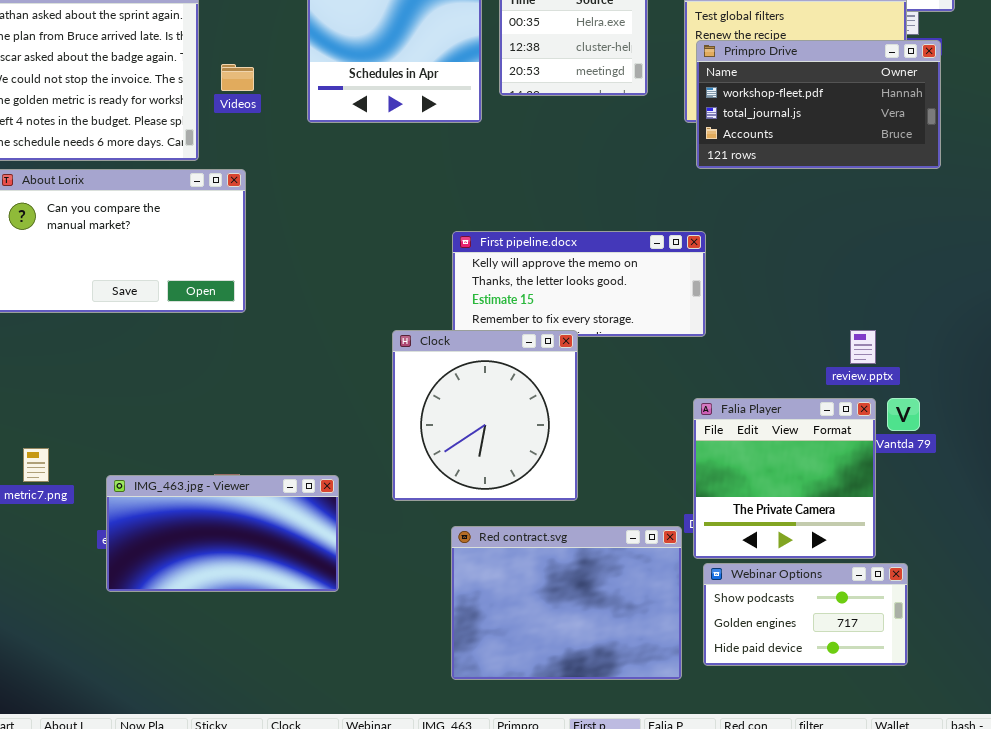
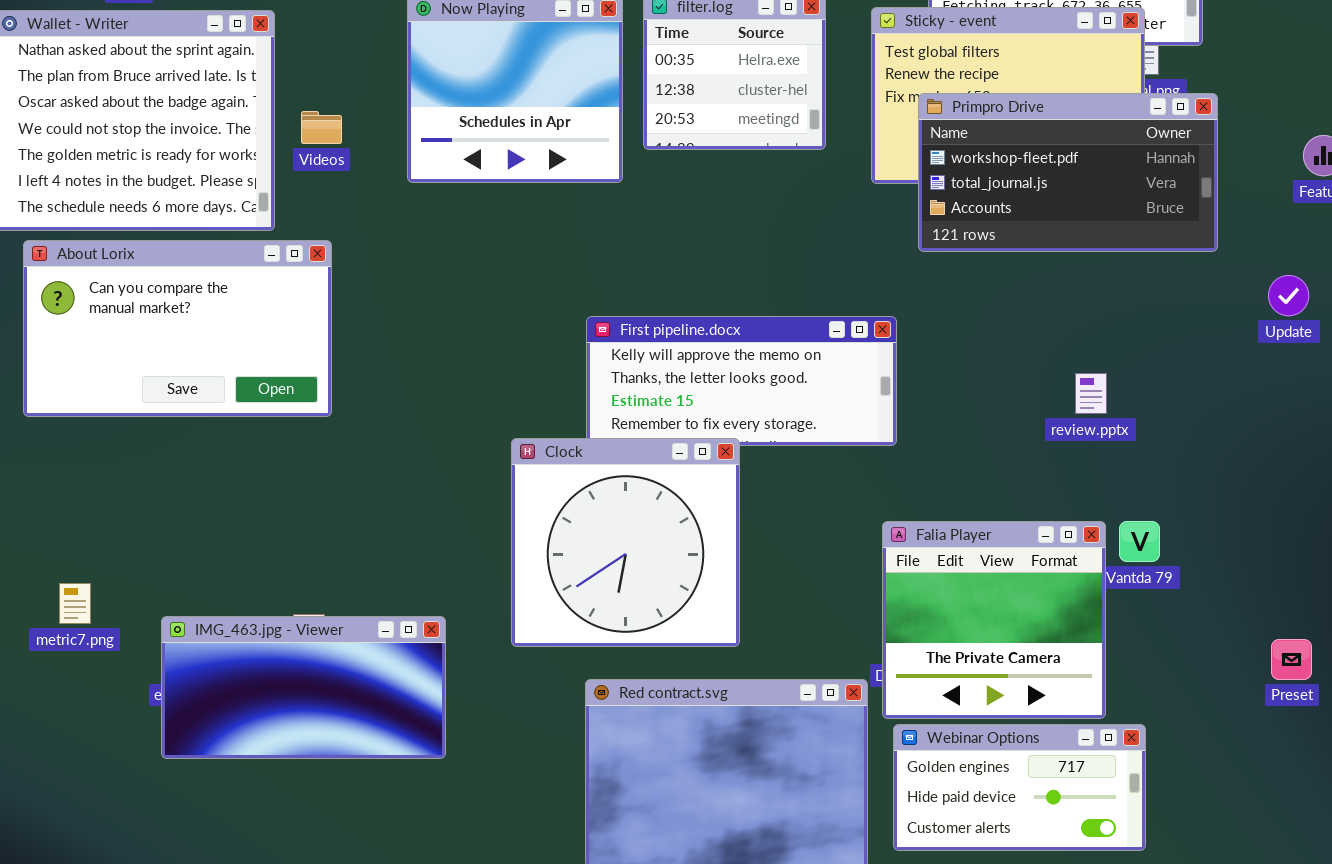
Primpro Drive: [696,40,941,169] -> [918,93,1218,252], moved
review.pptx: [850,330,876,364] -> [1075,373,1107,414], moved
Webinar Options: [703,563,908,666] -> [893,724,1146,851], scrolled down 1 row

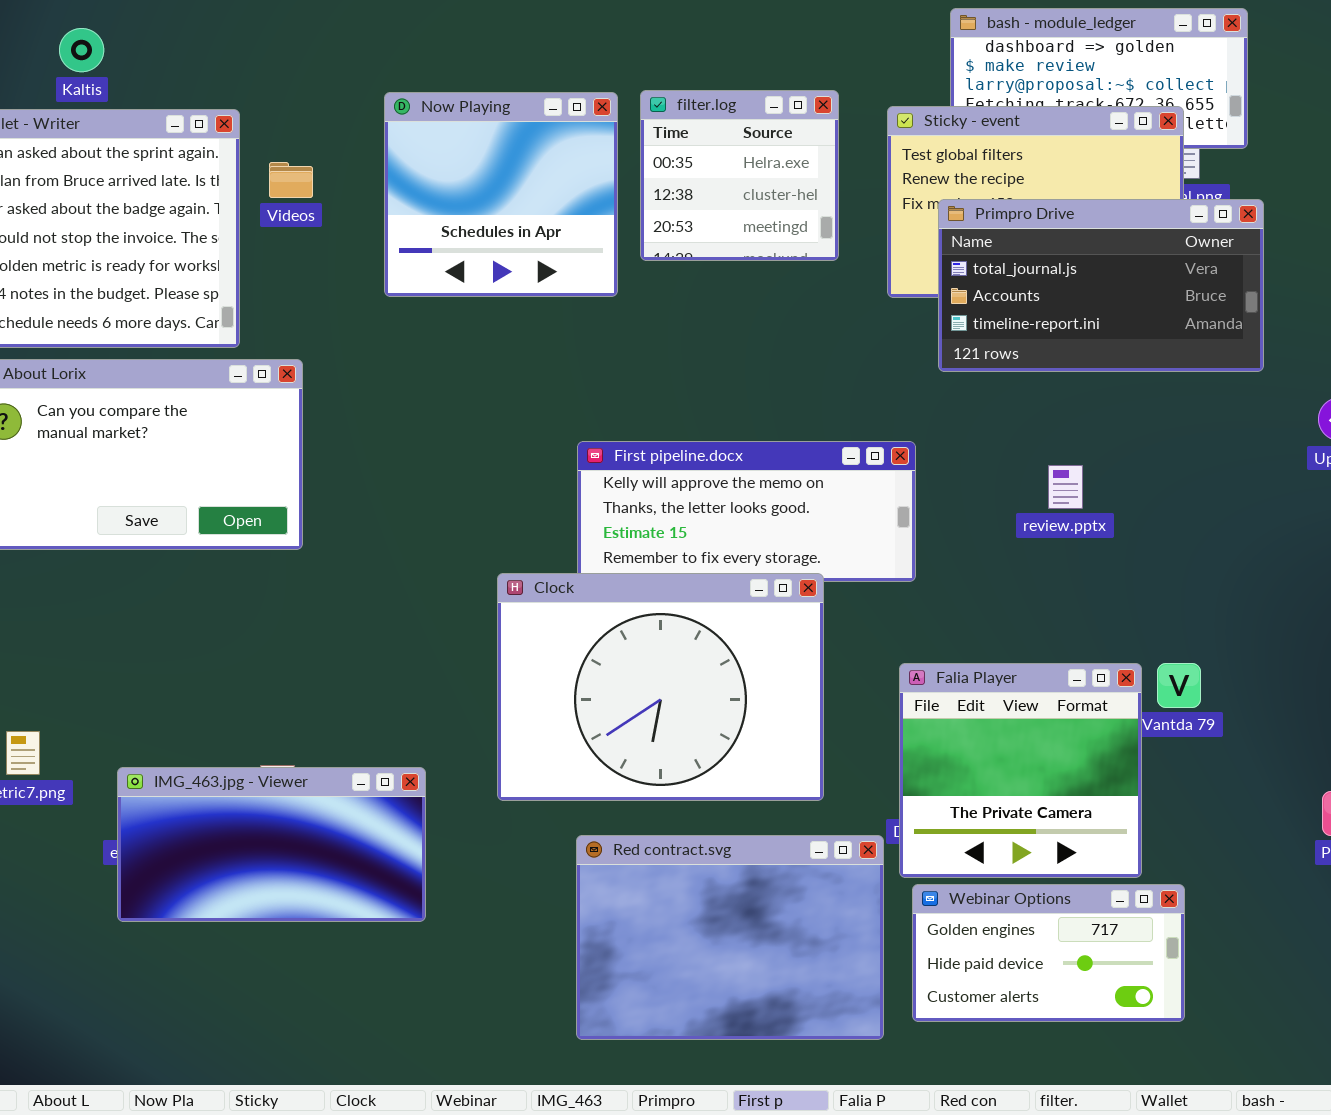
Primpro Drive: [918,93,1218,252] -> [938,199,1264,372], scrolled down 1 row
Videos: [301,111,342,144] -> [269,162,313,198], moved
review.pptx: [1075,373,1107,414] -> [1048,465,1083,509], moved
Clock: [511,438,740,647] -> [497,573,824,801], resized

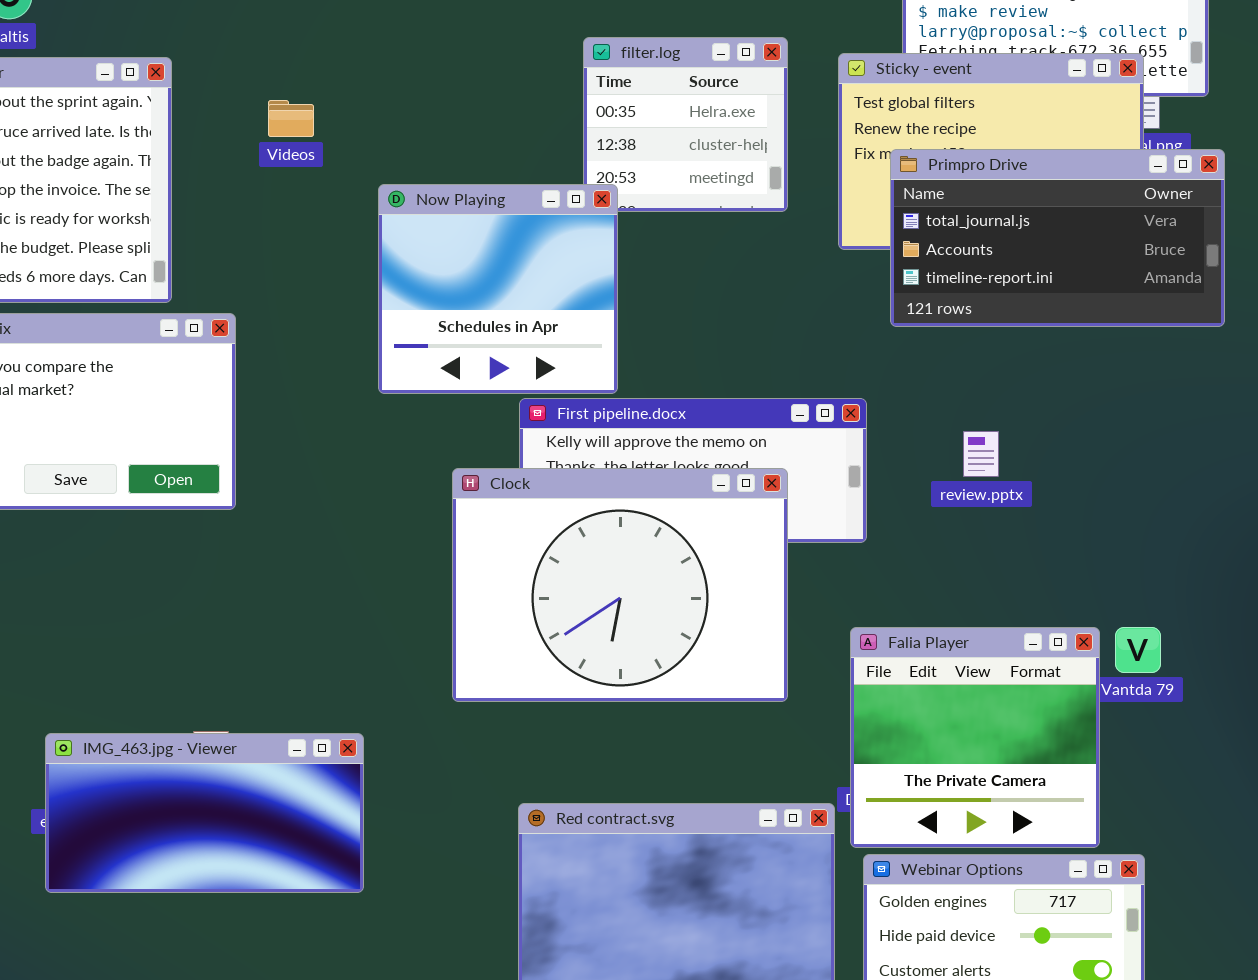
Now Playing: [384,92,618,297] -> [378,184,618,394], moved
Videos: [269,162,313,198] -> [268,100,314,137], moved
review.pptx: [1048,465,1083,509] -> [963,431,999,477], moved
Clock: [497,573,824,801] -> [452,468,788,702], moved

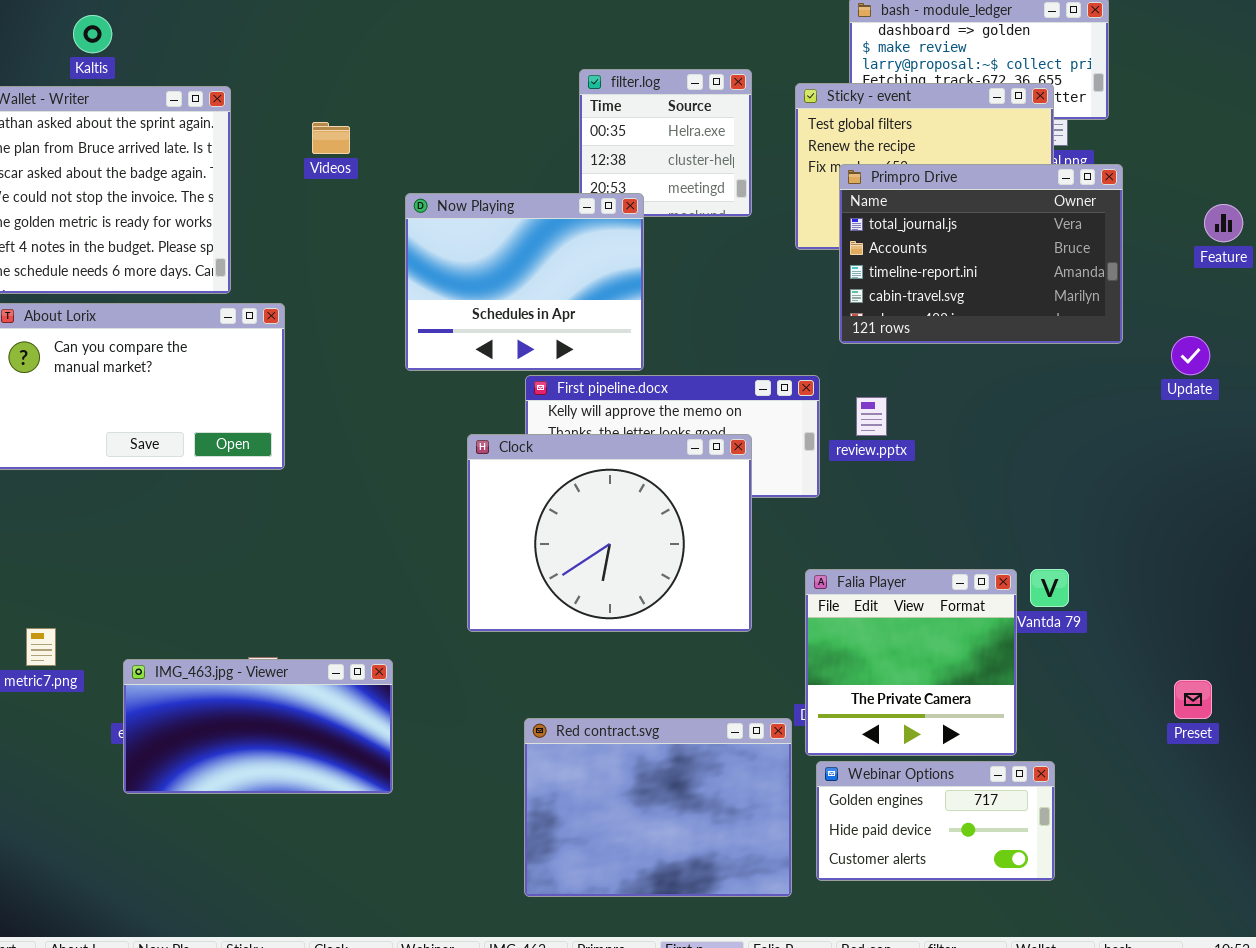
Primpro Drive: [890,149,1225,327] -> [839,164,1123,344], resized
Now Playing: [378,184,618,394] -> [405,193,644,371], resized
review.pptx: [963,431,999,477] -> [856,397,887,436], moved

